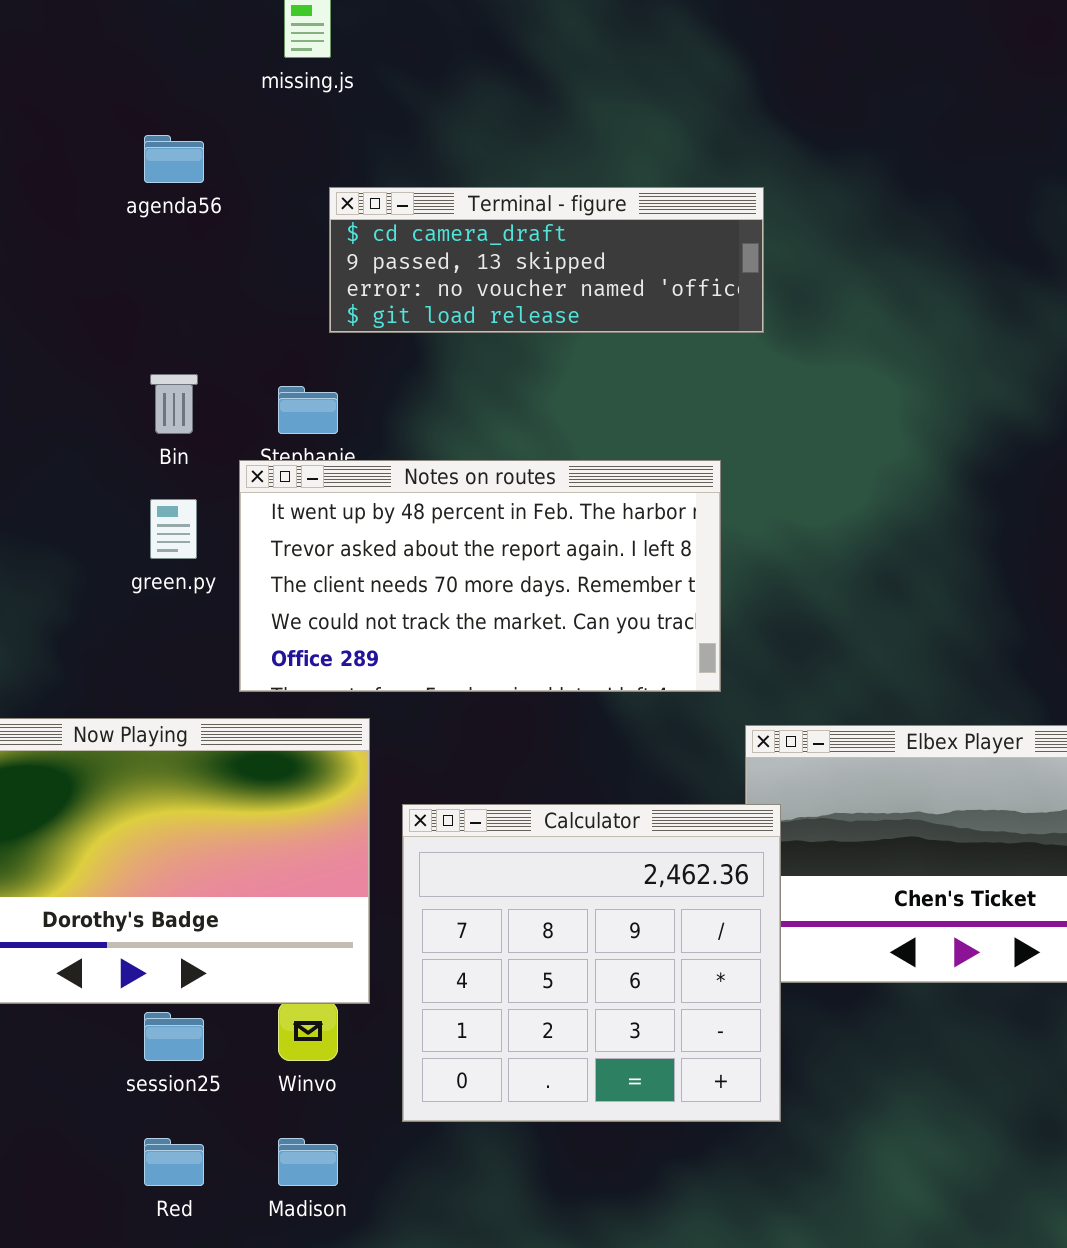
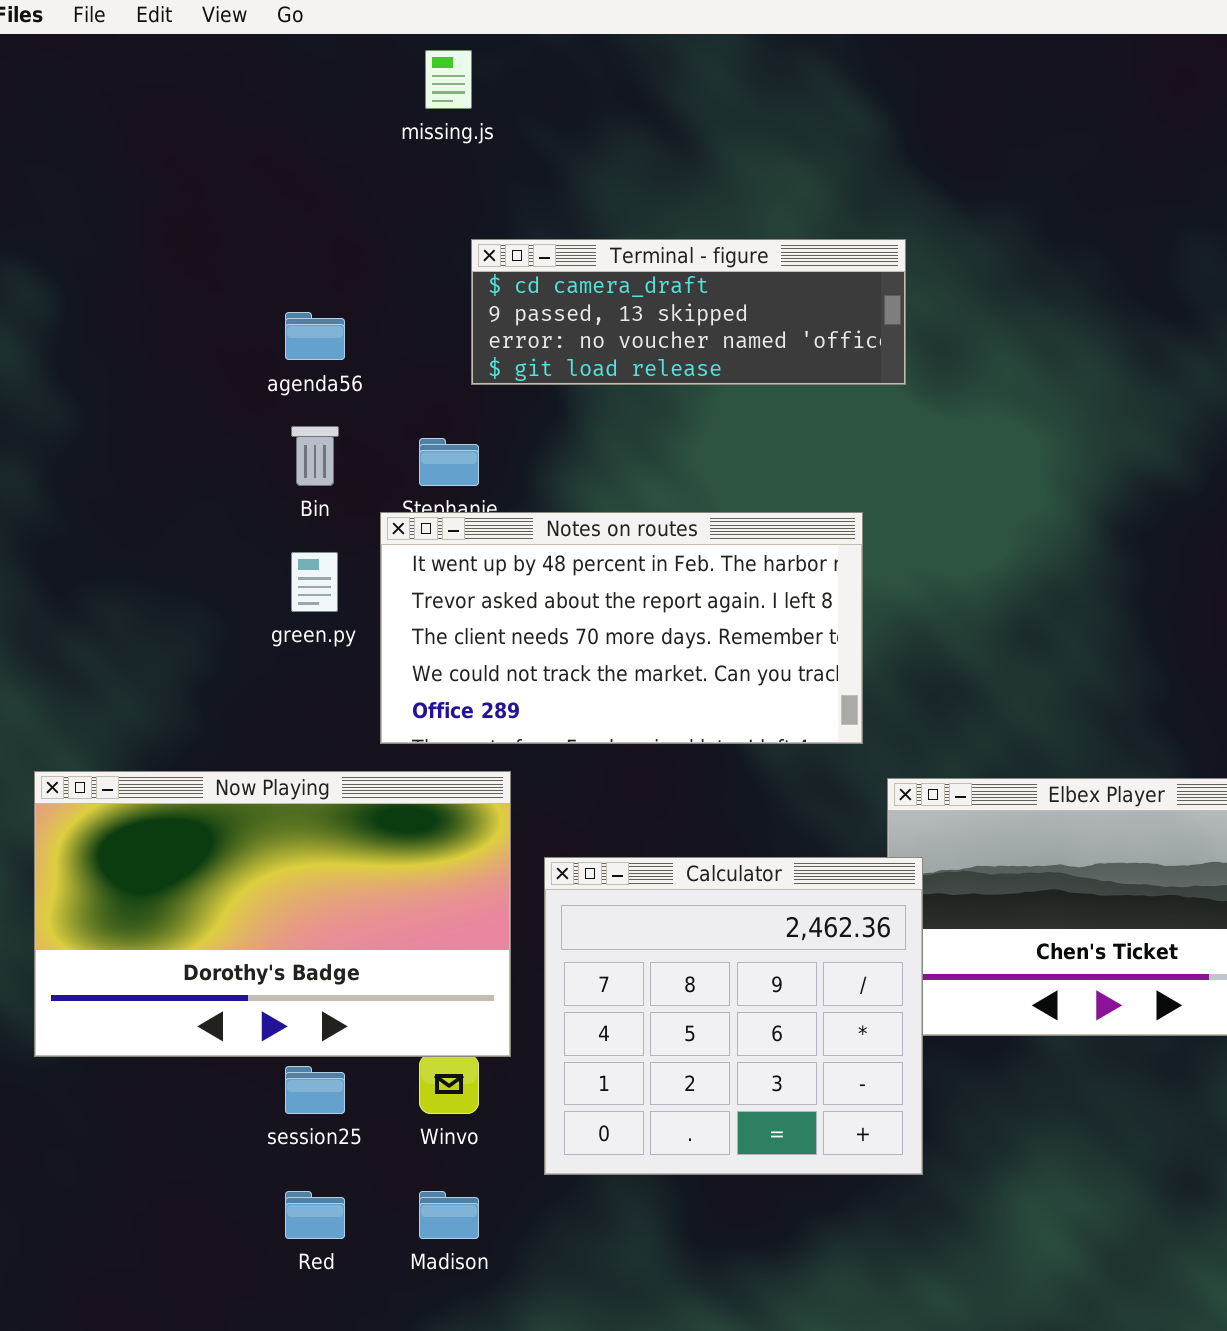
agenda56: [144,135,204,183] -> [285,312,345,360], moved

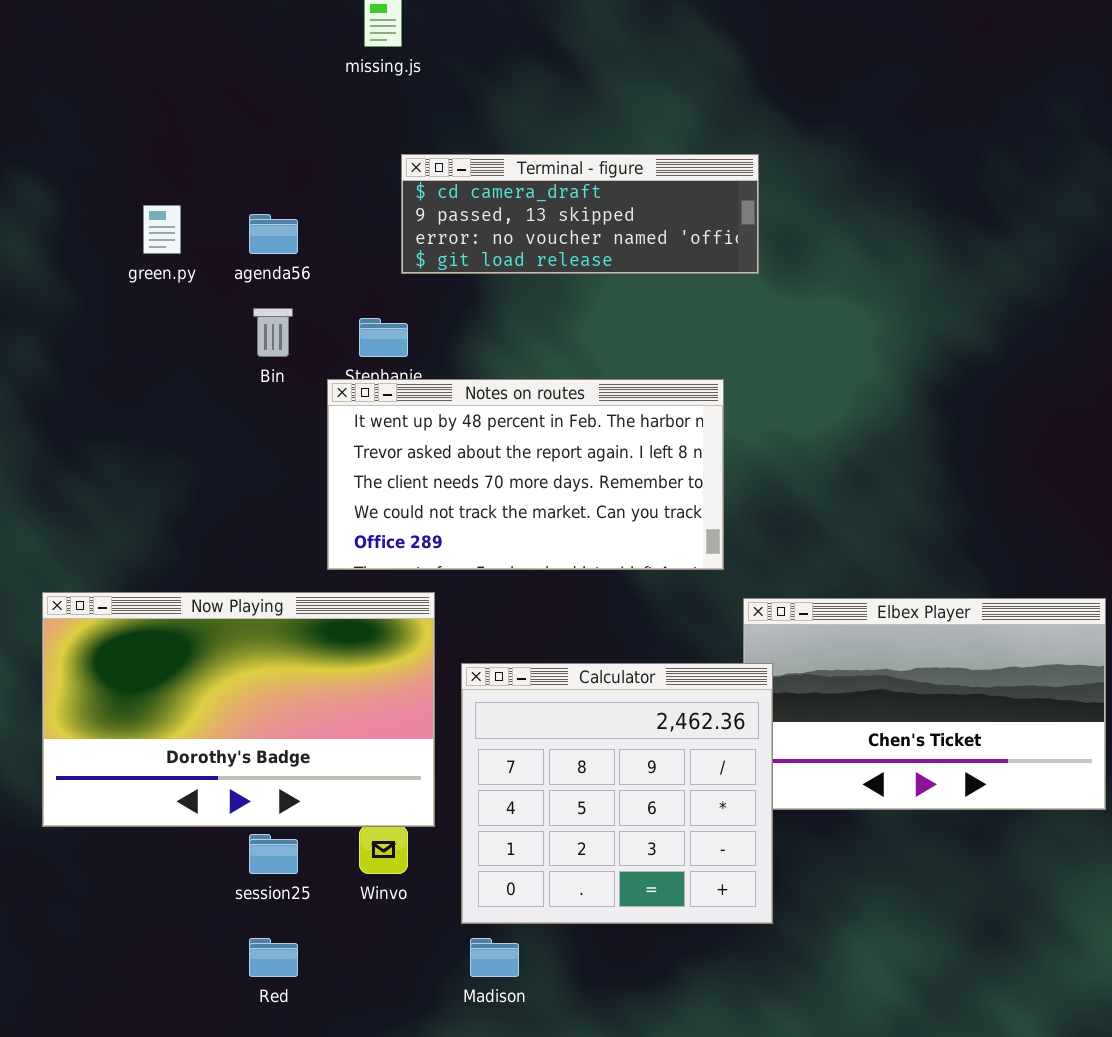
green.py: [291,552,338,612] -> [143,205,181,254], moved
Madison: [419,1191,479,1239] -> [470,938,519,977], moved

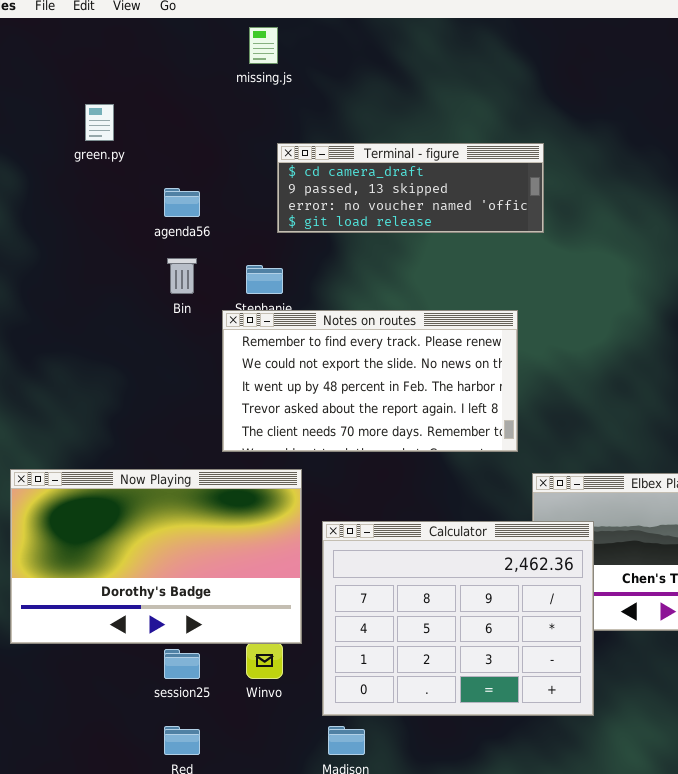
green.py: [143,205,181,254] -> [85,104,114,141], moved
Notes on routes: [327,379,724,570] -> [222,310,518,452], scrolled up 2 rows
Calculator: [461,663,773,924] -> [322,521,594,716], resized

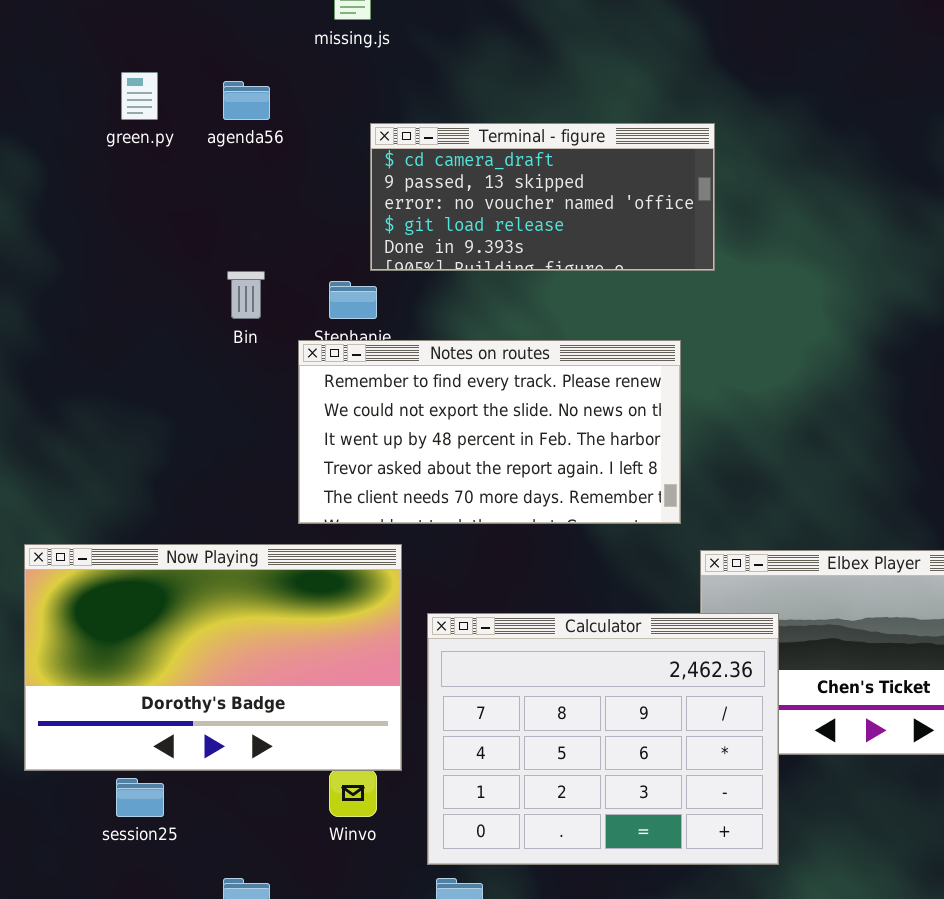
Terminal - figure: [277,143,544,233] -> [370,123,715,271], resized
agenda56: [164,188,200,217] -> [223,81,270,120], moved
session25: [164,649,200,679] -> [116,778,164,817], moved

